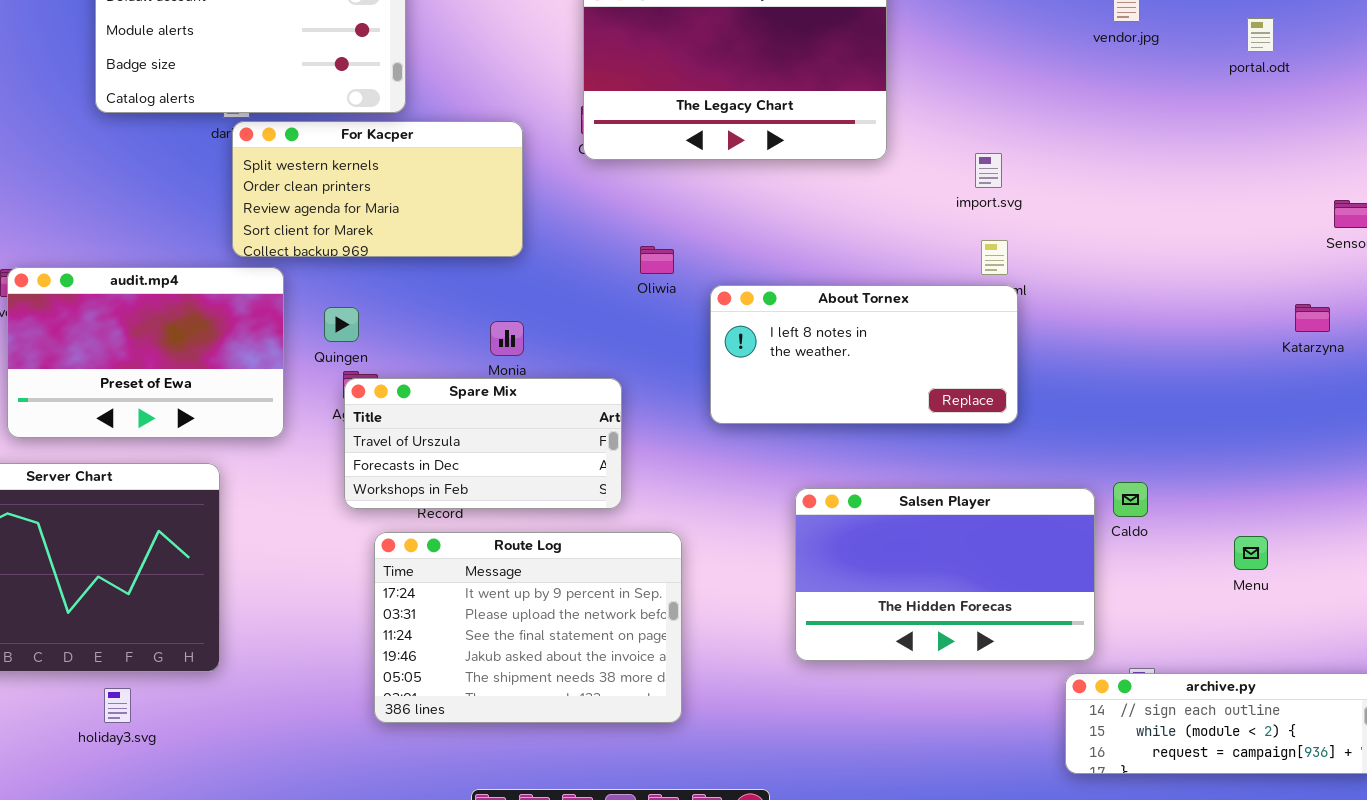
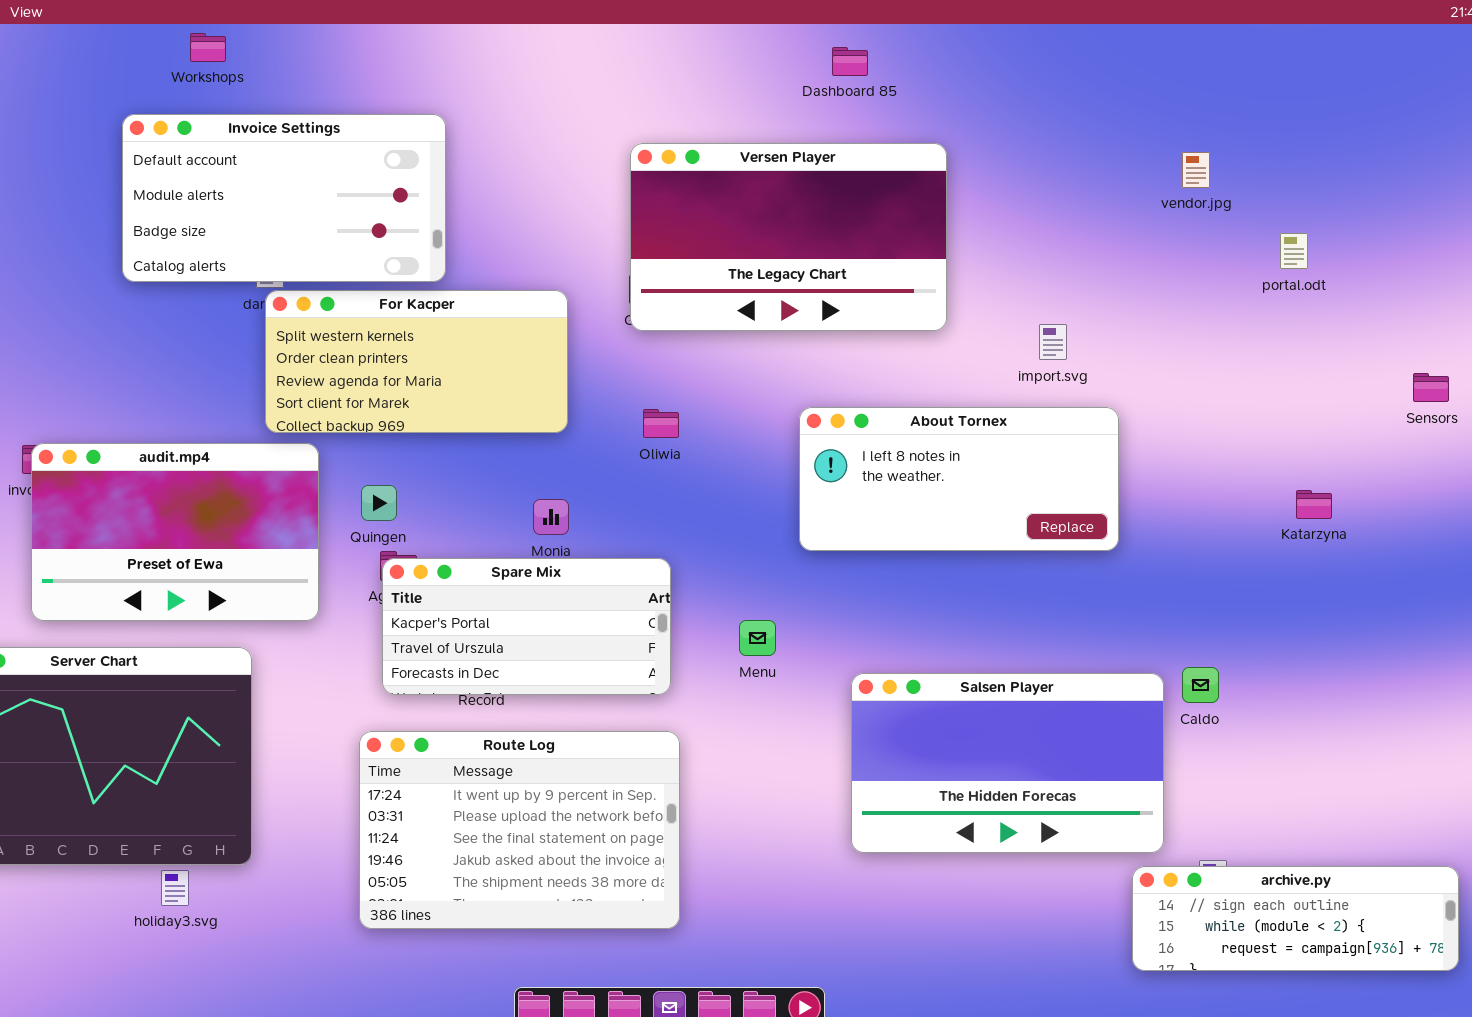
portal.odt: [1247,18,1274,52] -> [1280,233,1308,269], moved
Oliwia: [640,246,674,274] -> [643,409,679,438], moved
About Tornex: [710,285,1018,424] -> [799,407,1119,551], moved
Katarzyna: [1295,304,1330,332] -> [1296,490,1332,519], moved
Spare Mix: [344,378,622,509] -> [382,558,671,695], scrolled up 1 row
Route Log: [374,532,682,723] -> [359,731,680,929], moved
Menu: [1234,536,1268,570] -> [739,620,776,656], moved
holiday3.svg: [104,688,131,723] -> [161,870,189,906], moved

